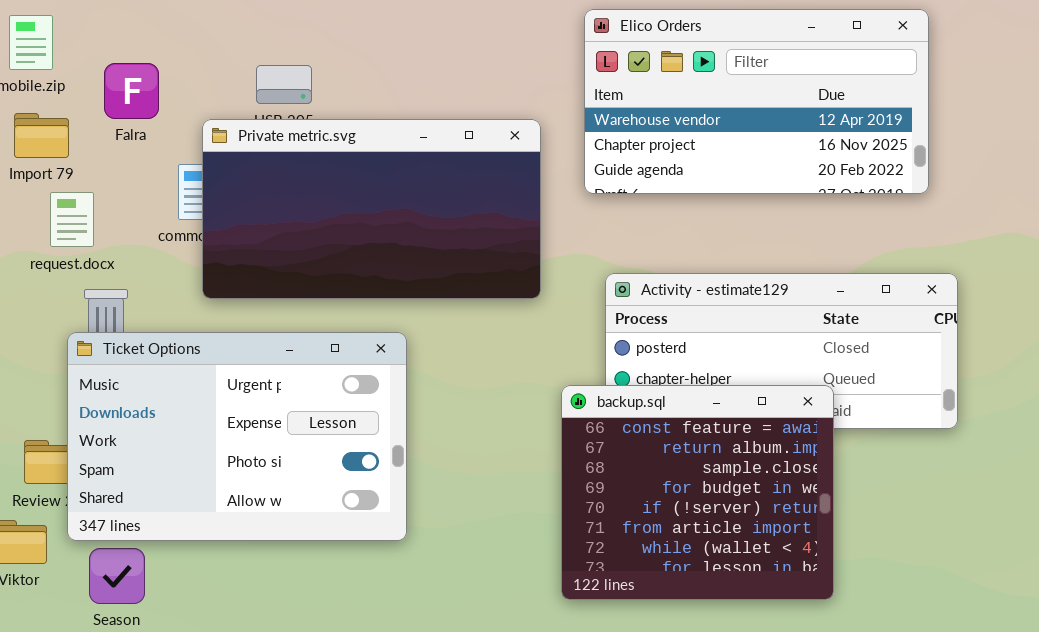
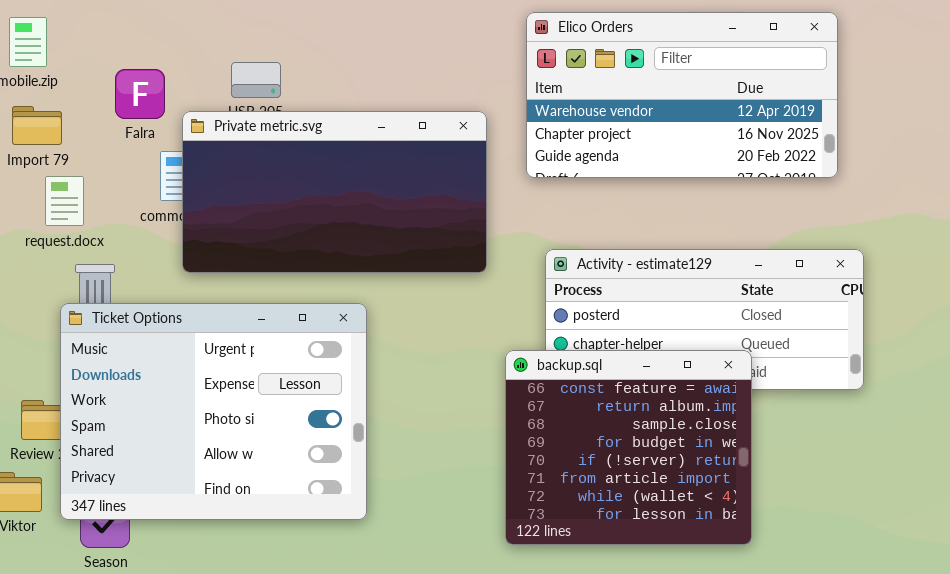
Falra: [104,63,159,119] -> [115,69,165,119], moved
Ticket Options: [67,332,407,541] -> [60,303,367,520], resized

